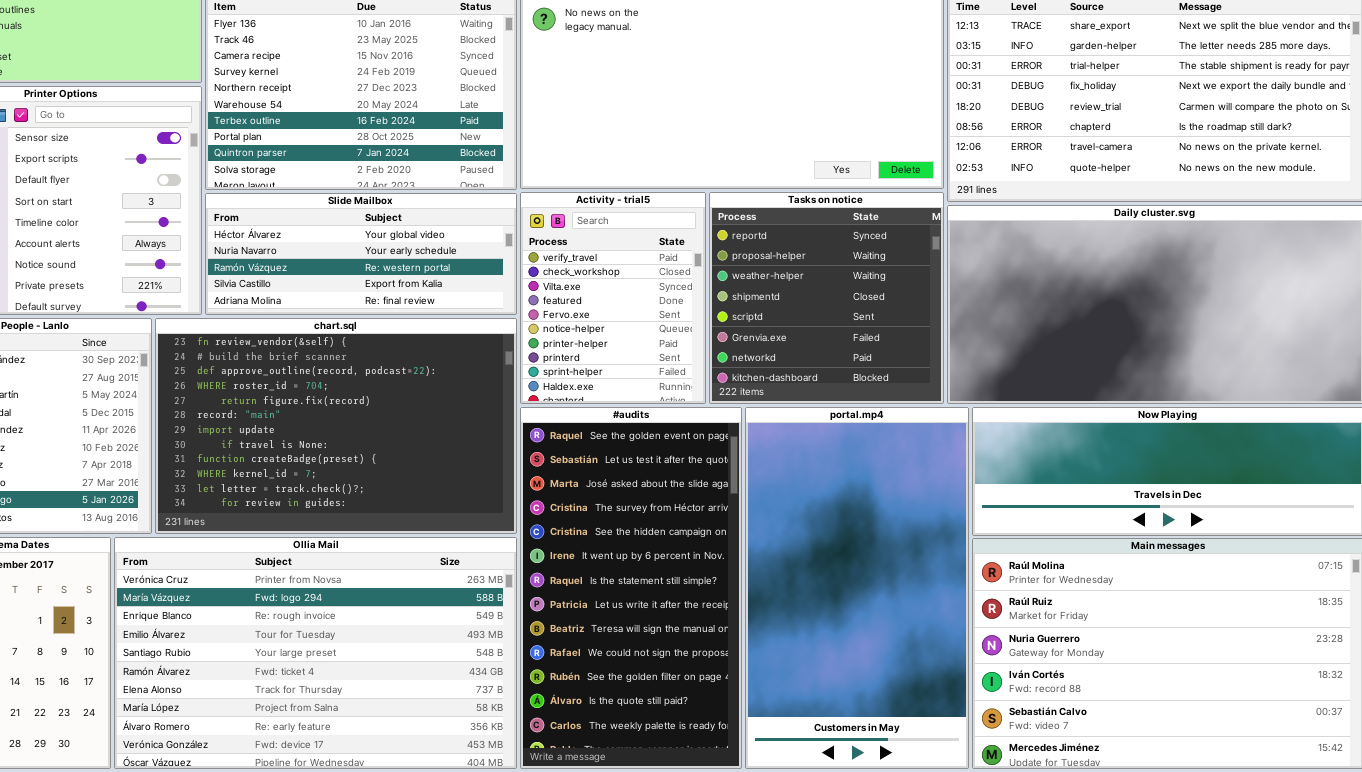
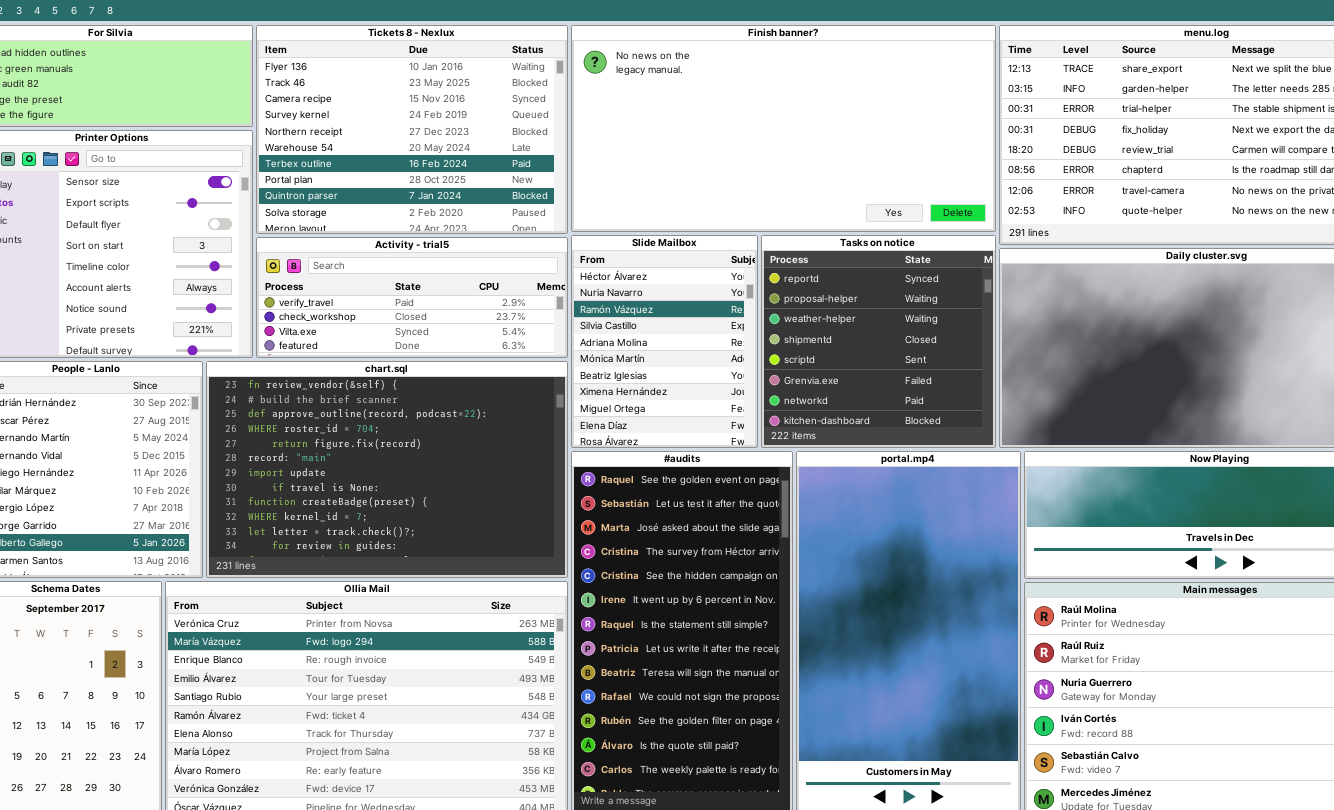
Activity - trial5: [520,192,706,404] -> [256,237,568,358], moved, resized
Slide Mailbox: [205,193,517,315] -> [571,235,758,448], moved, resized

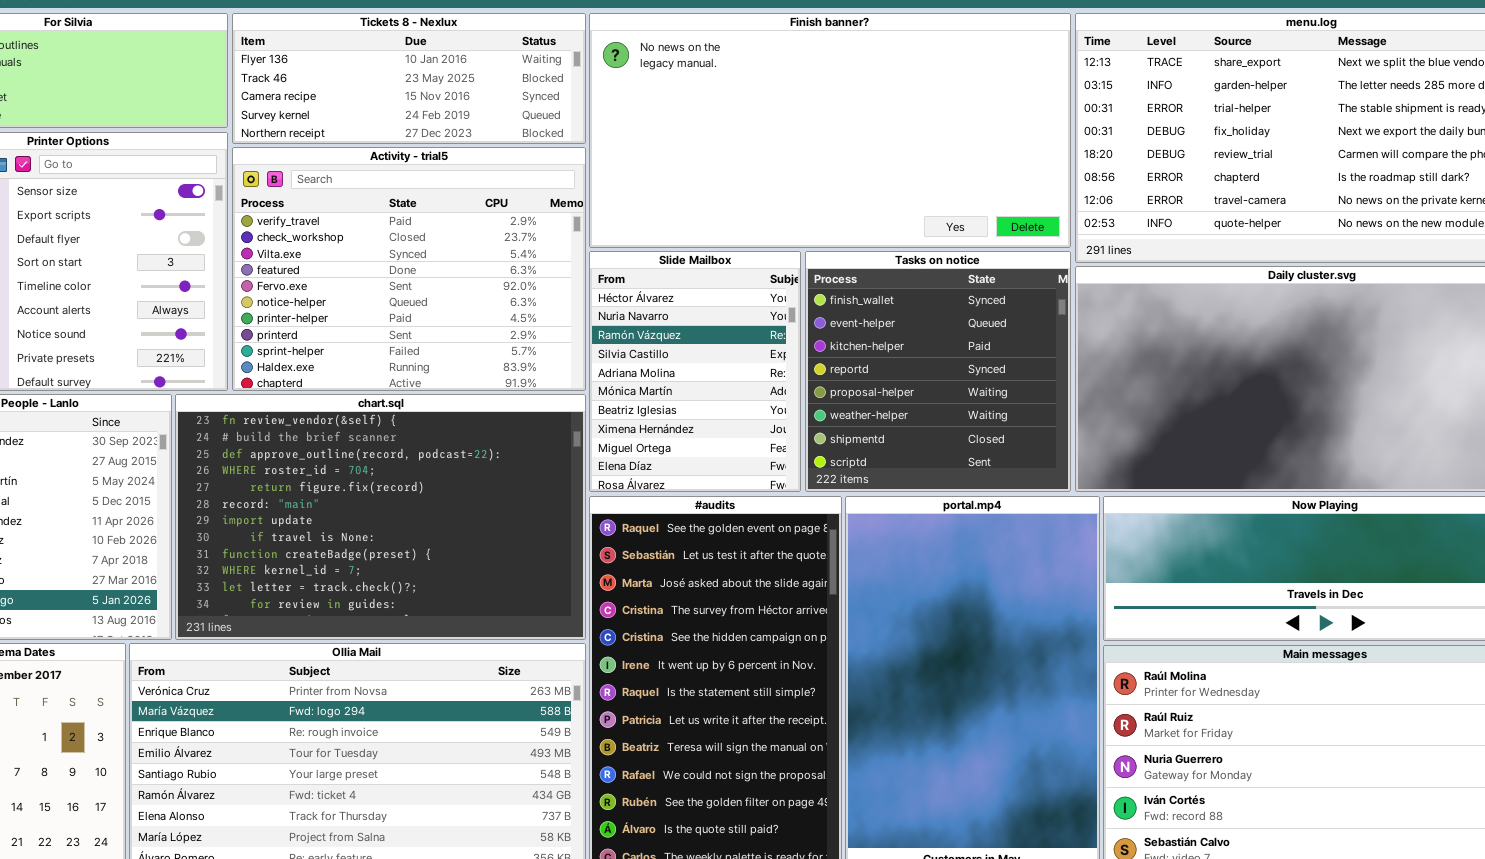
Tickets 8 - Nexlux: [256,25,568,234] -> [232,13,586,144], resized
Tasks on notice: [761,235,996,448] -> [805,251,1071,492], scrolled up 3 rows
Activity - trial5: [256,237,568,358] -> [232,147,586,391], resized

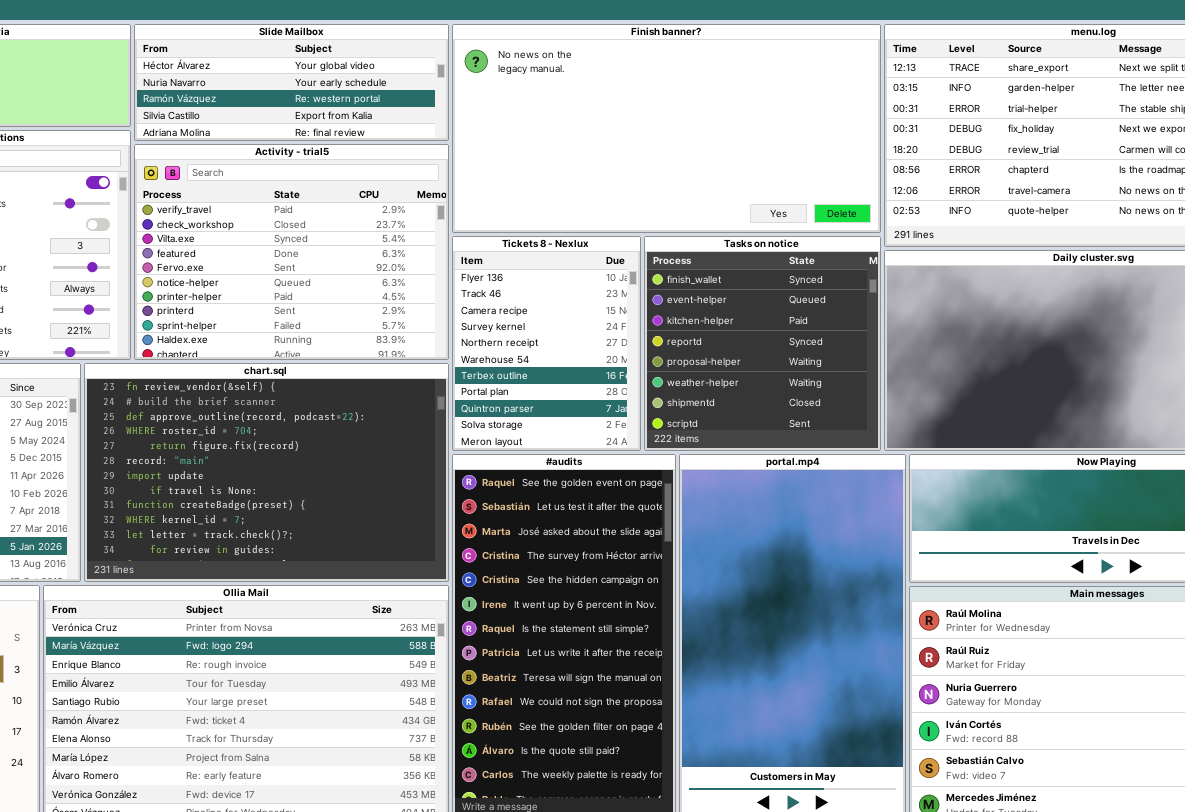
Tickets 8 - Nexlux: [232,13,586,144] -> [452,236,641,451], moved, resized
Slide Mailbox: [589,251,801,492] -> [134,24,449,141], moved, resized

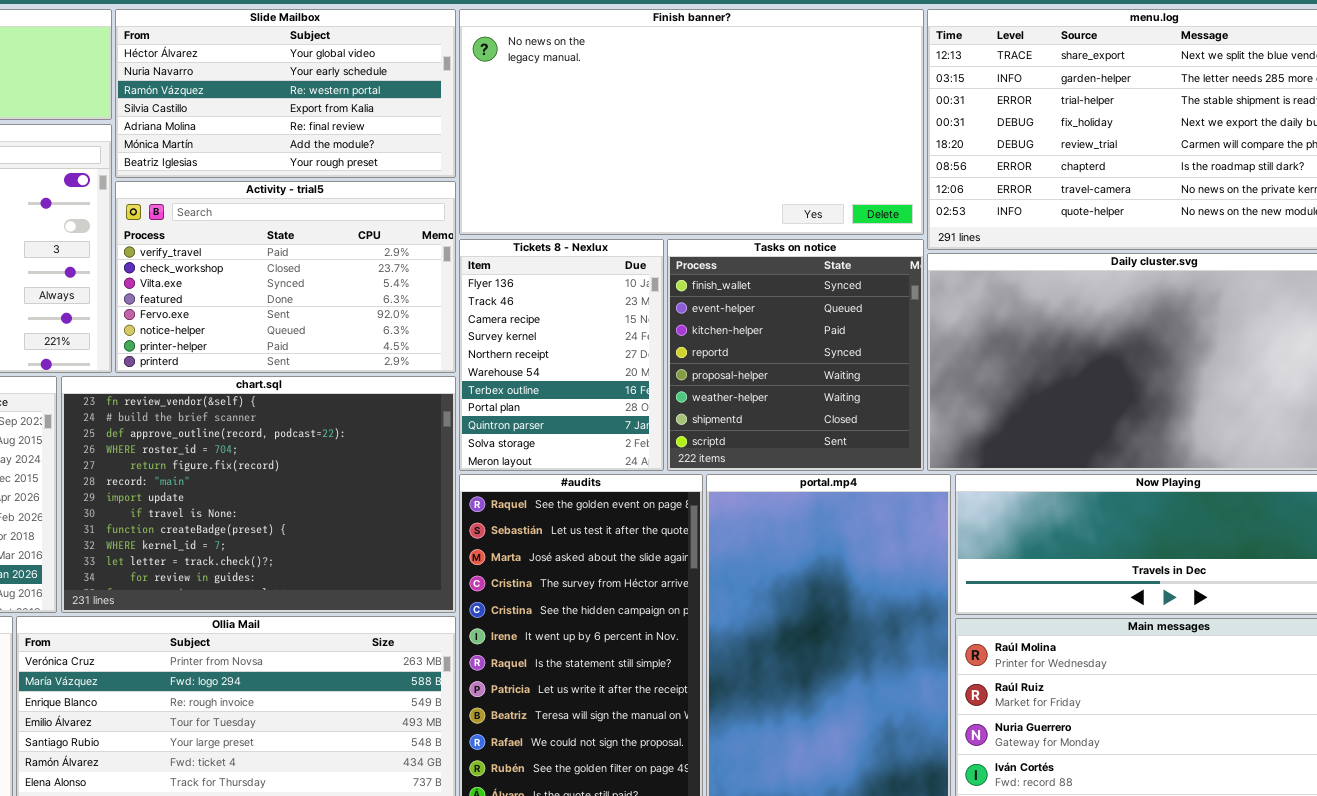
Slide Mailbox: [134,24,449,141] -> [115,9,456,178], resized
Activity - trial5: [134,144,449,360] -> [115,181,456,373], resized

